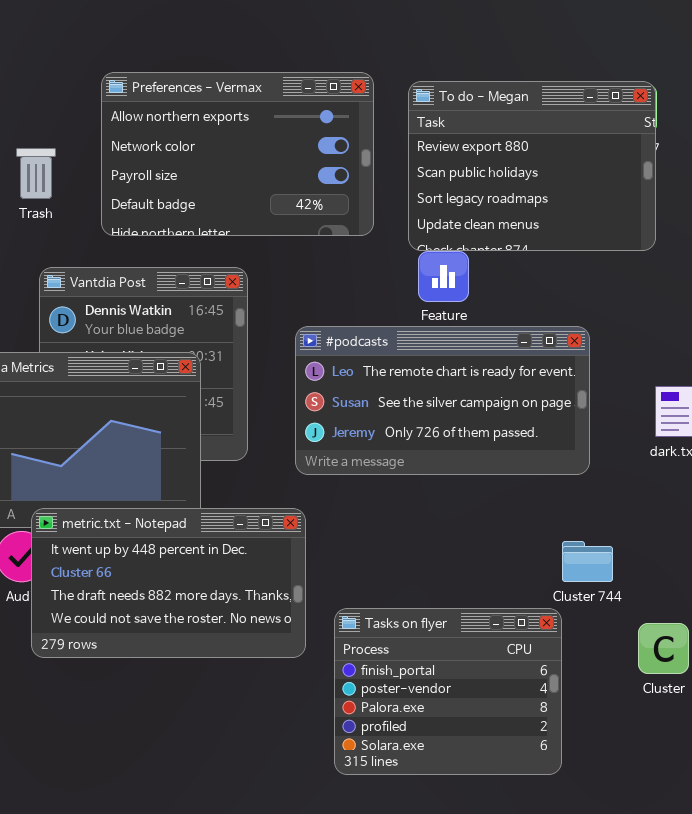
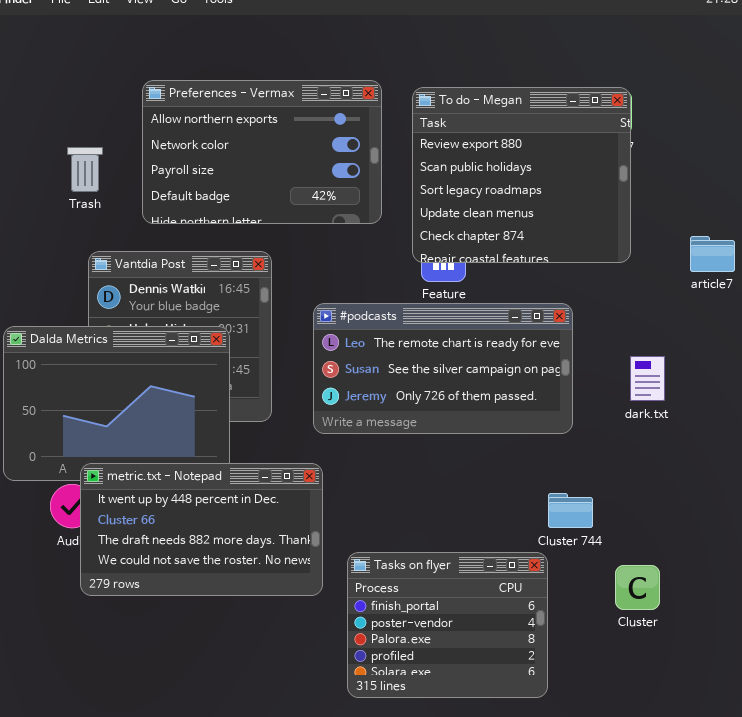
To do - Megan: [408,81,656,251] -> [412,87,631,263], resized

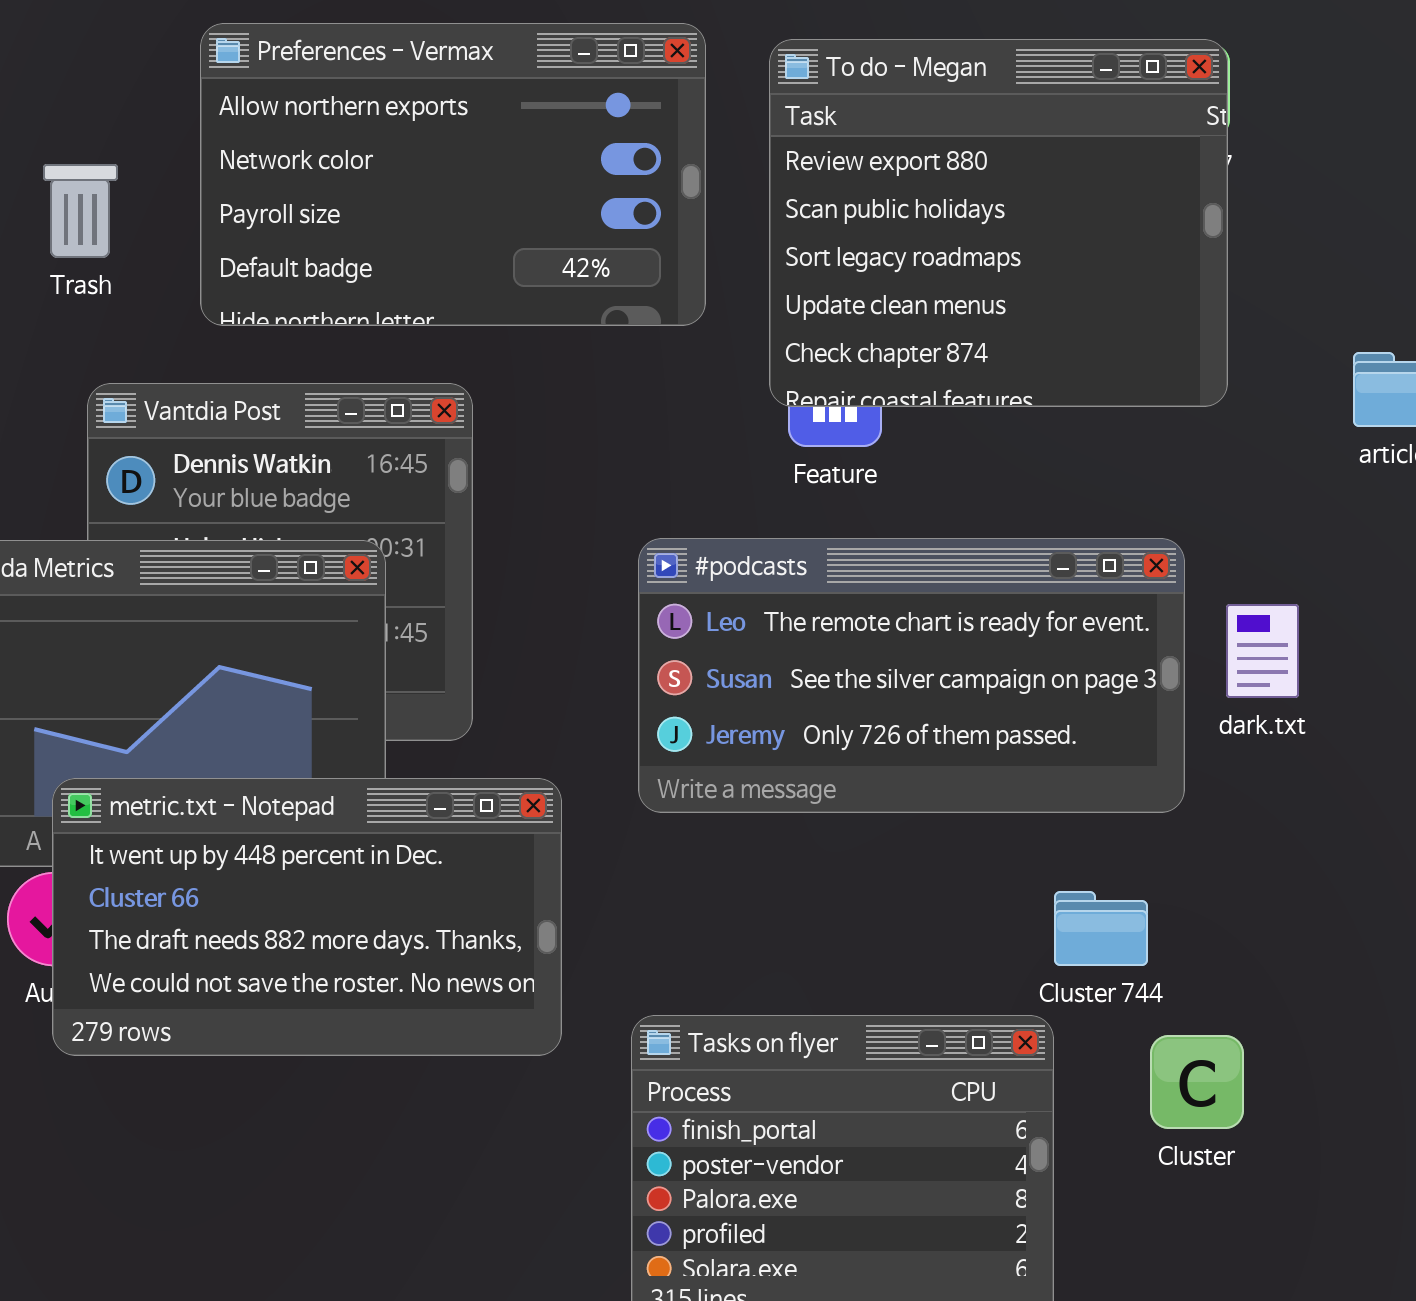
#podcasts: [313,303,573,434] -> [638,538,1185,813], moved
metric.txt - Notepad: [80,463,323,596] -> [52,778,562,1056], moved
Cluster: [615,565,660,610] -> [1150,1035,1244,1129], moved

